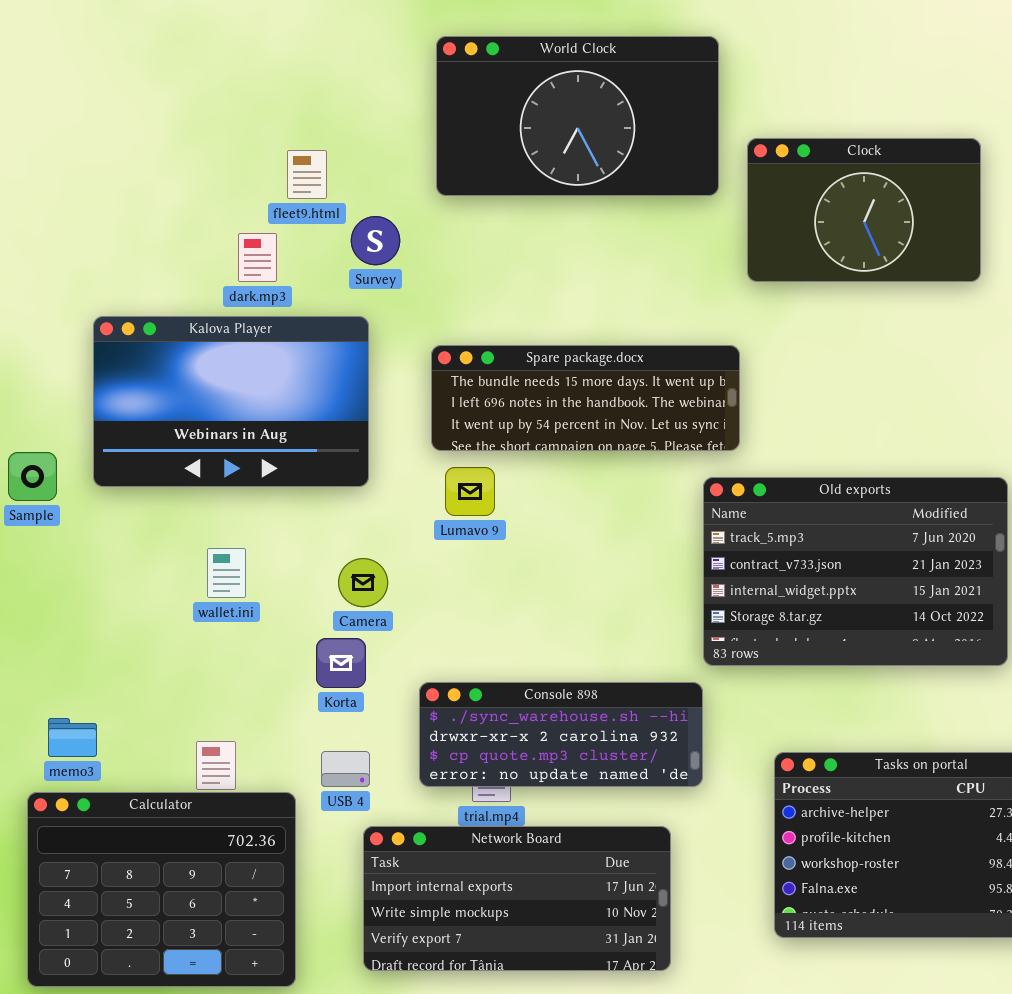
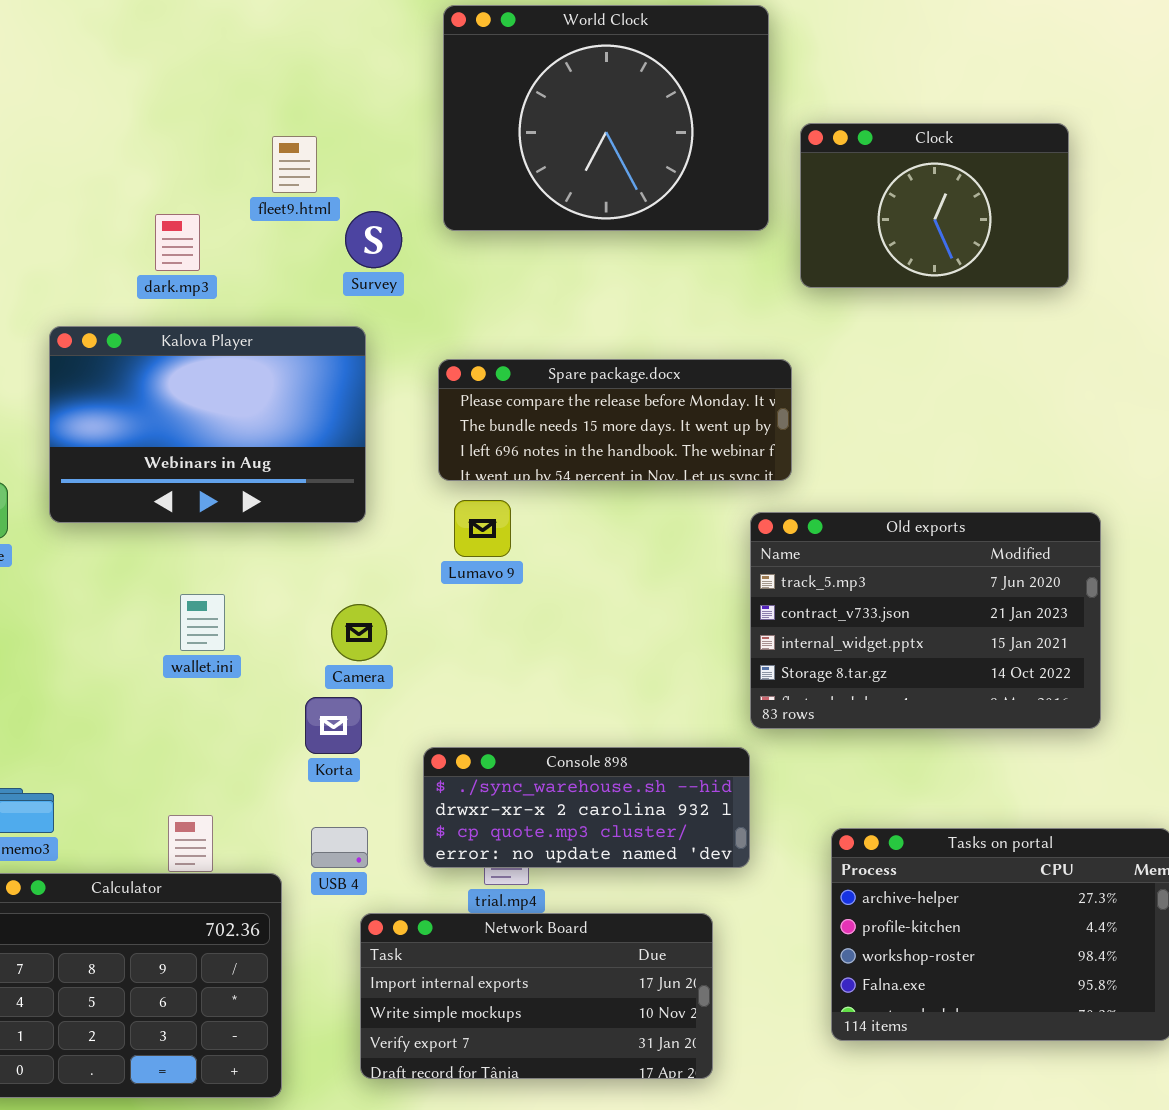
World Clock: [436,36,719,196] -> [443,5,769,231], resized
dark.mp3: [238,233,277,282] -> [155,214,200,271], moved
Spare package.docx: [431,345,740,451] -> [438,359,792,481], scrolled up 1 row

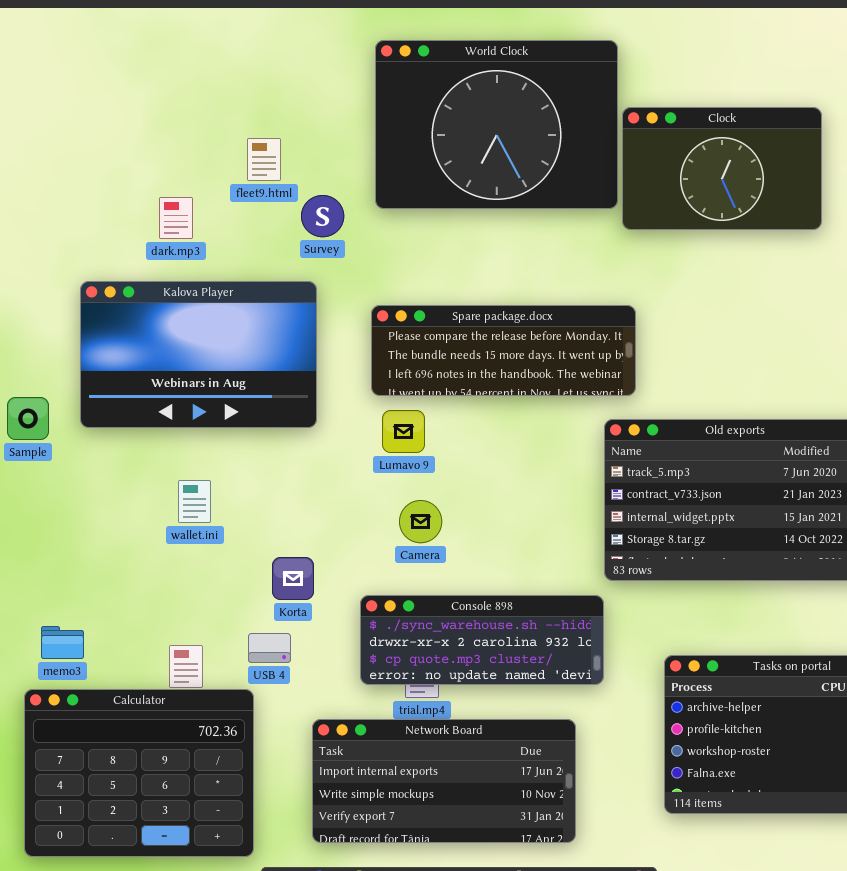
Clock: [800,123,1069,288] -> [622,107,822,230], moved
Camera: [331,604,387,661] -> [399,500,442,543], moved
USB 4: [311,827,368,868] -> [248,633,291,663], moved

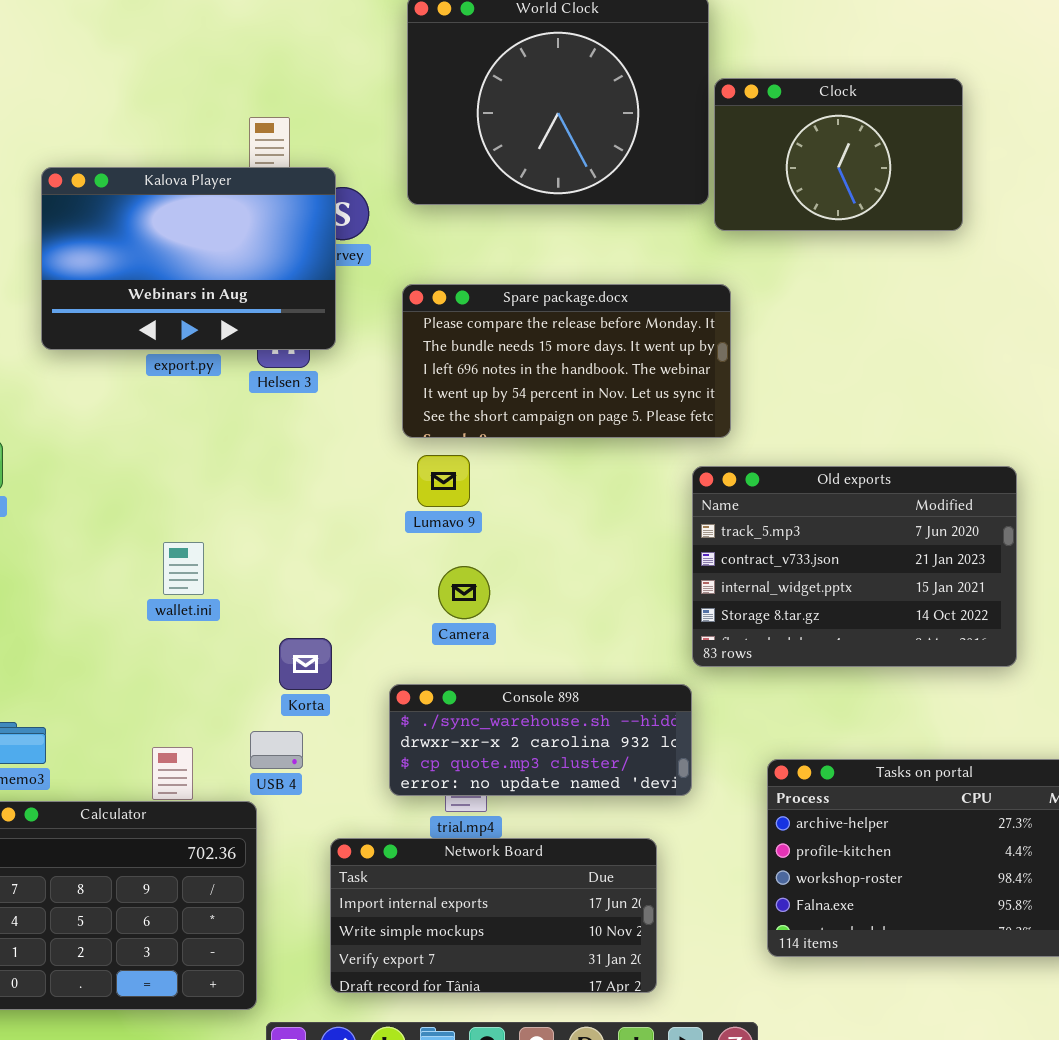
Kalova Player: [80,281,317,428] -> [41,167,336,350], moved
Spare package.docx: [371,305,636,396] -> [402,284,731,438], resized

